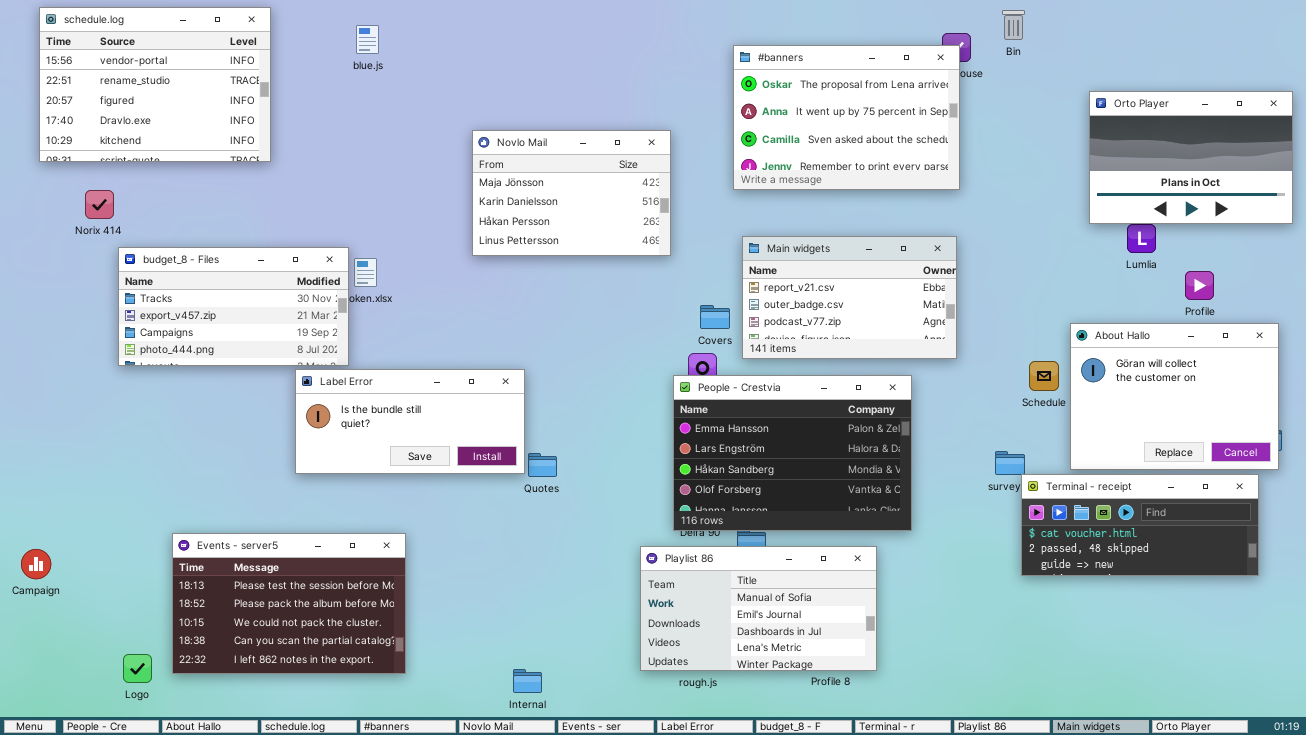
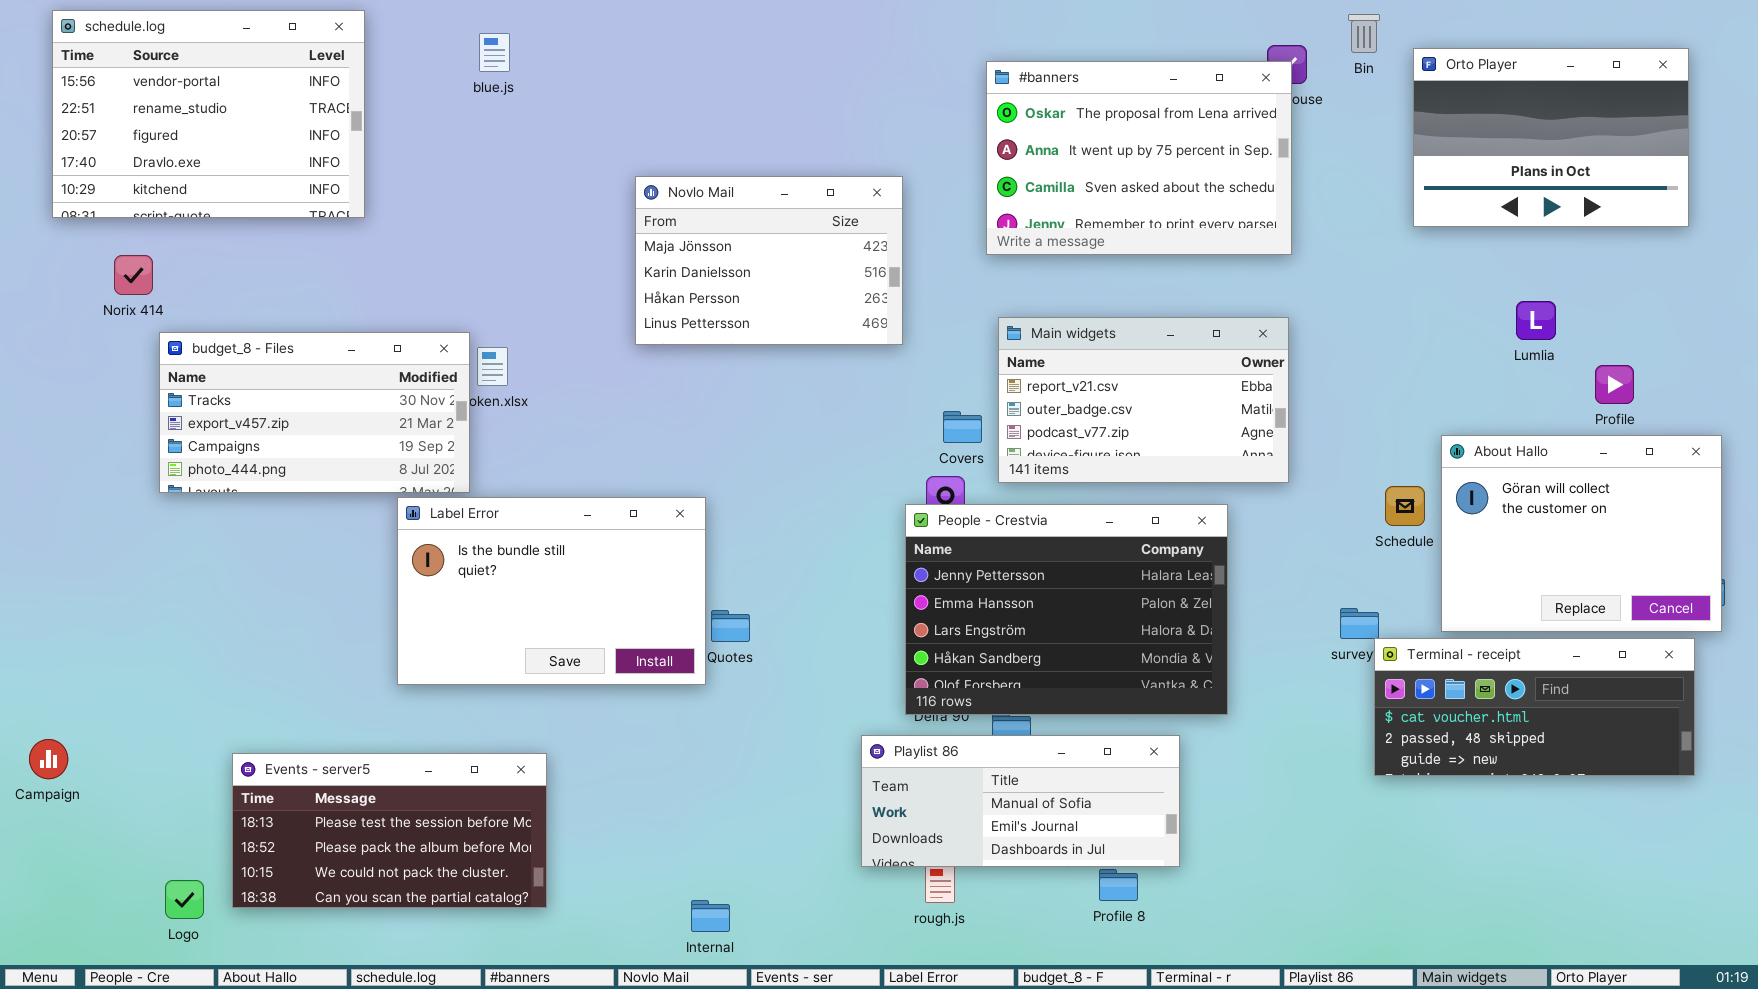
Orto Player: [1089,91,1293,224] -> [1413,48,1689,227], moved
Label Error: [295,369,525,474] -> [397,497,706,685], resized
People - Crestvia: [673,375,912,531] -> [905,504,1228,715], scrolled up 1 row
Events - server5: [172,533,406,674] -> [232,753,547,908], resized
Playlist 86: [640,546,877,671] -> [861,735,1180,867], resized

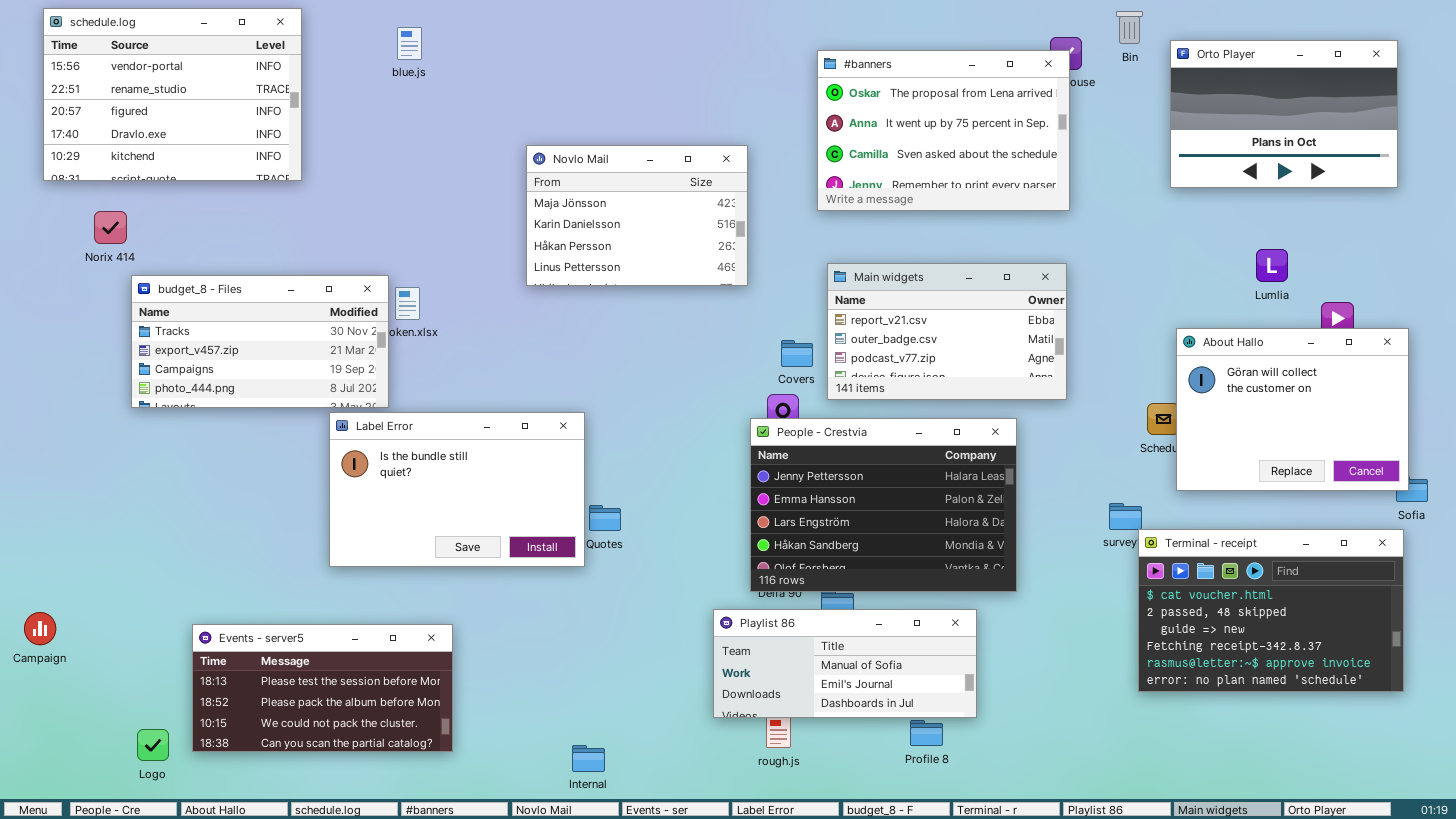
About Hallo: [1441,435,1722,632] -> [1176,328,1409,491], moved
Terminal - receipt: [1374,638,1695,776] -> [1138,529,1404,692], resized

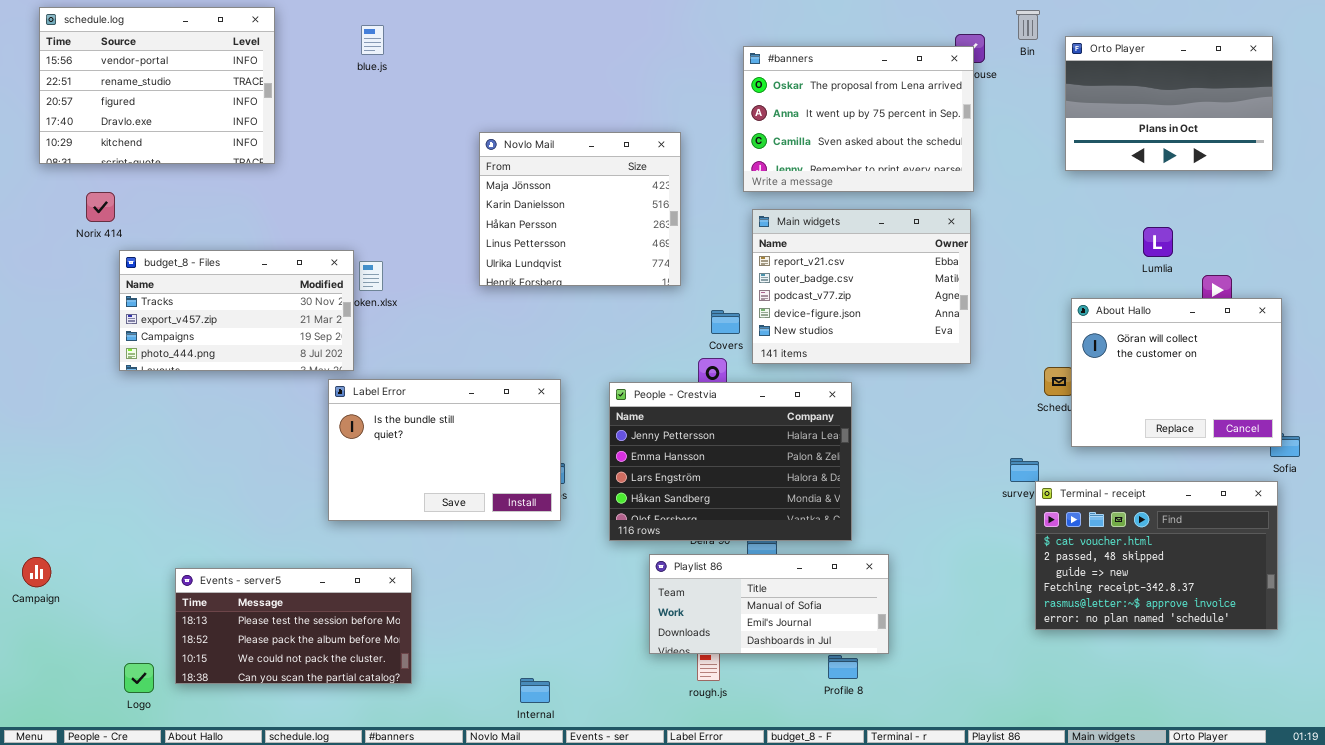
Novlo Mail: [526,145,748,286] -> [479,132,681,286], resized
Main widgets: [827,263,1067,400] -> [752,209,971,364], resized
Label Error: [329,412,585,567] -> [328,379,561,521], moved
People - Crestvia: [750,418,1017,592] -> [609,382,852,541], moved

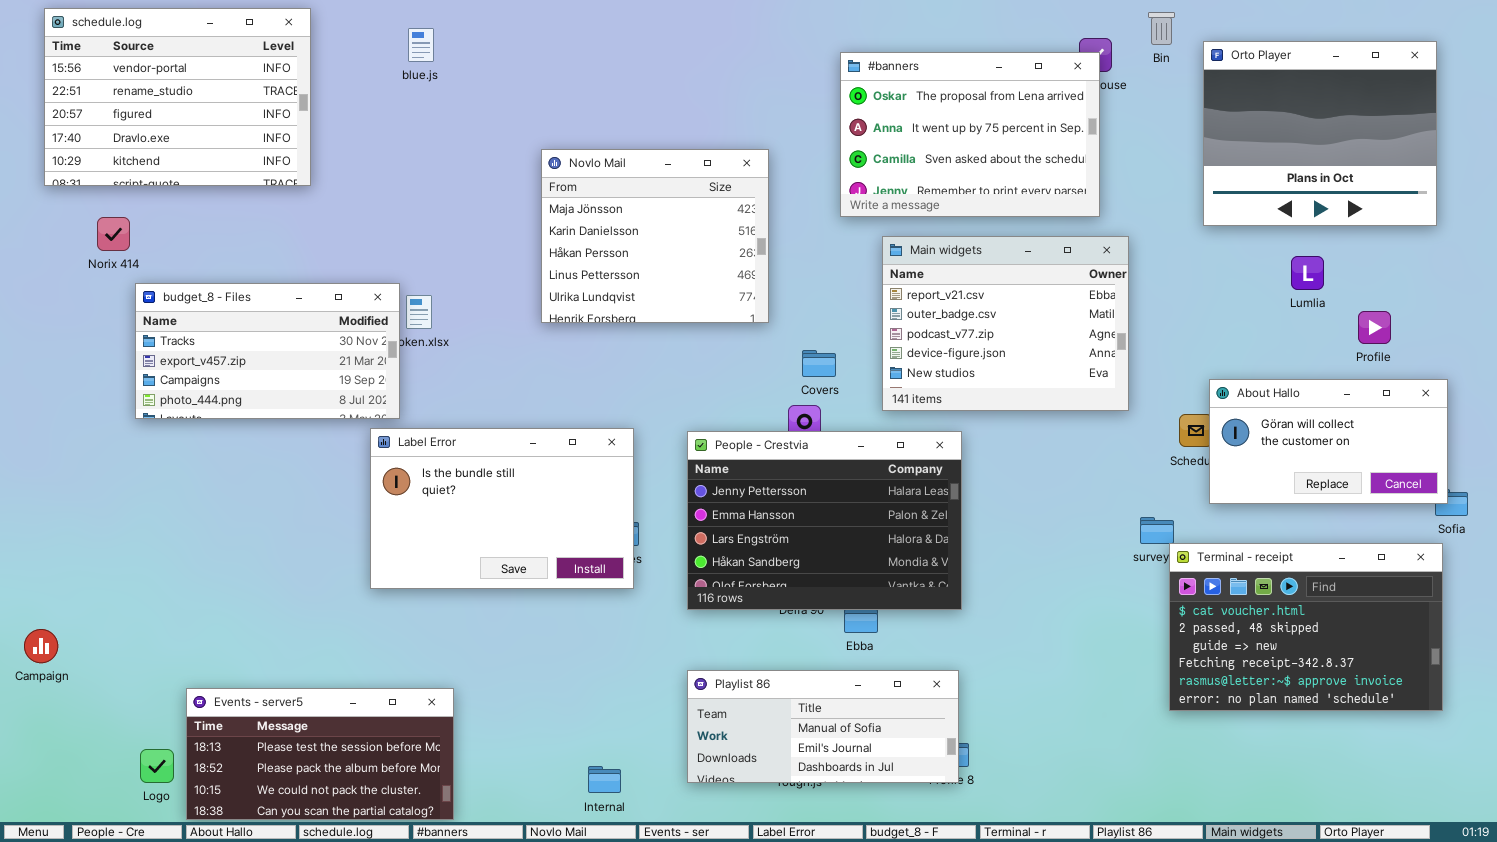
Orto Player: [1065,36,1273,171] -> [1203,41,1437,226], resized
Main widgets: [752,209,971,364] -> [882,236,1129,411], moved
About Hallo: [1071,298,1282,447] -> [1209,379,1448,504], resized
Playlist 86: [649,554,889,654] -> [687,670,959,783], moved
Events - server5: [175,568,412,684] -> [186,688,454,820], moved

